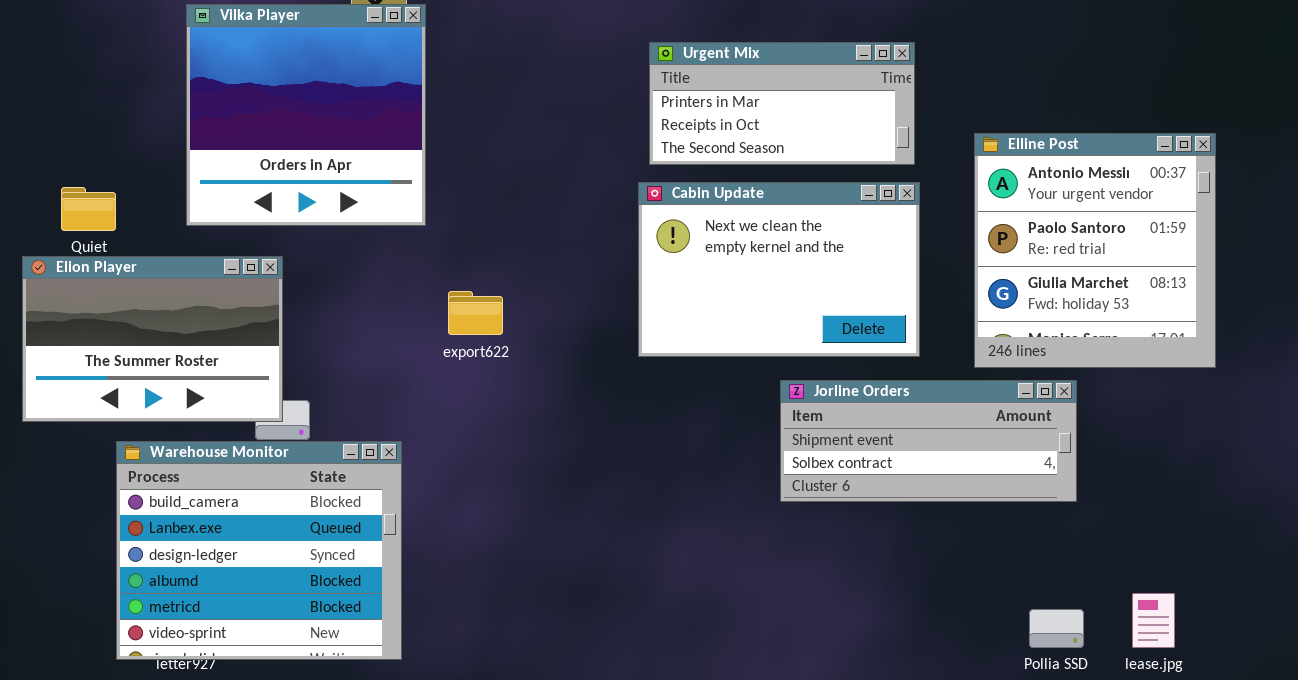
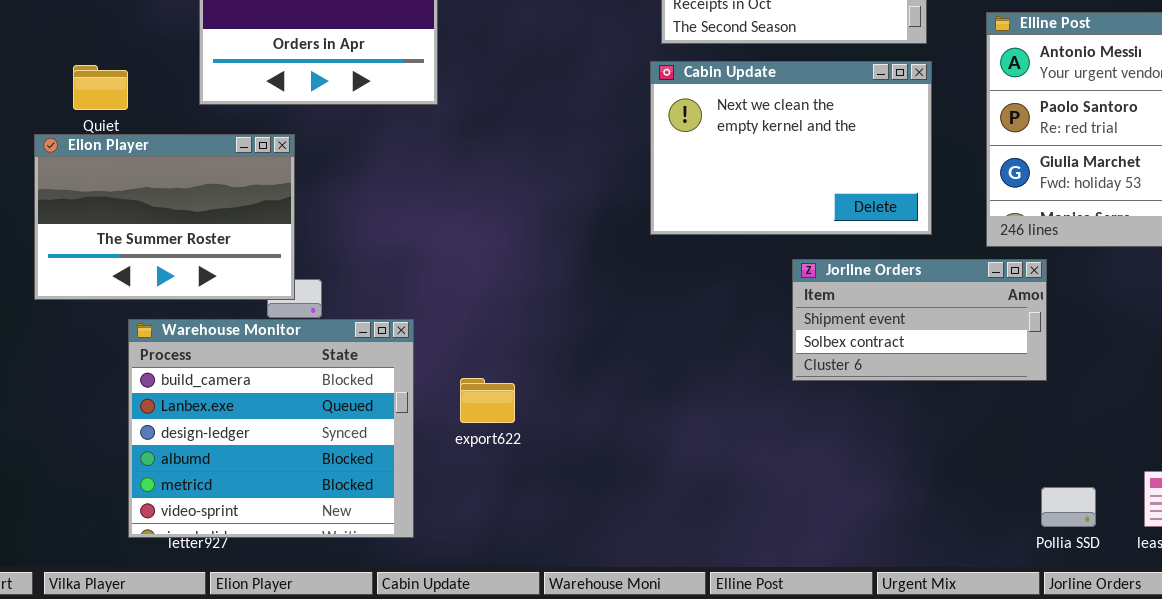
export622: [448,291,503,335] -> [460,378,515,423], moved
Jorline Orders: [780,380,1077,502] -> [792,259,1047,381], resized

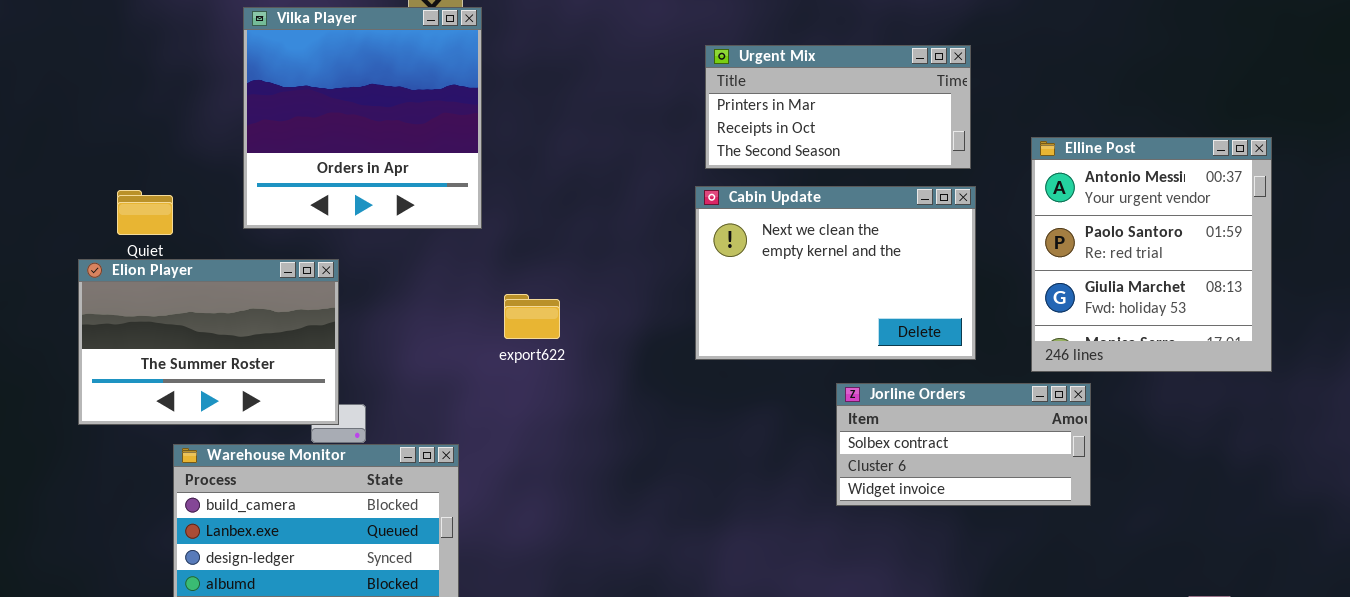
Jorline Orders: [792,259,1047,381] -> [836,383,1091,506], scrolled down 1 row
export622: [460,378,515,423] -> [504,294,560,339], moved

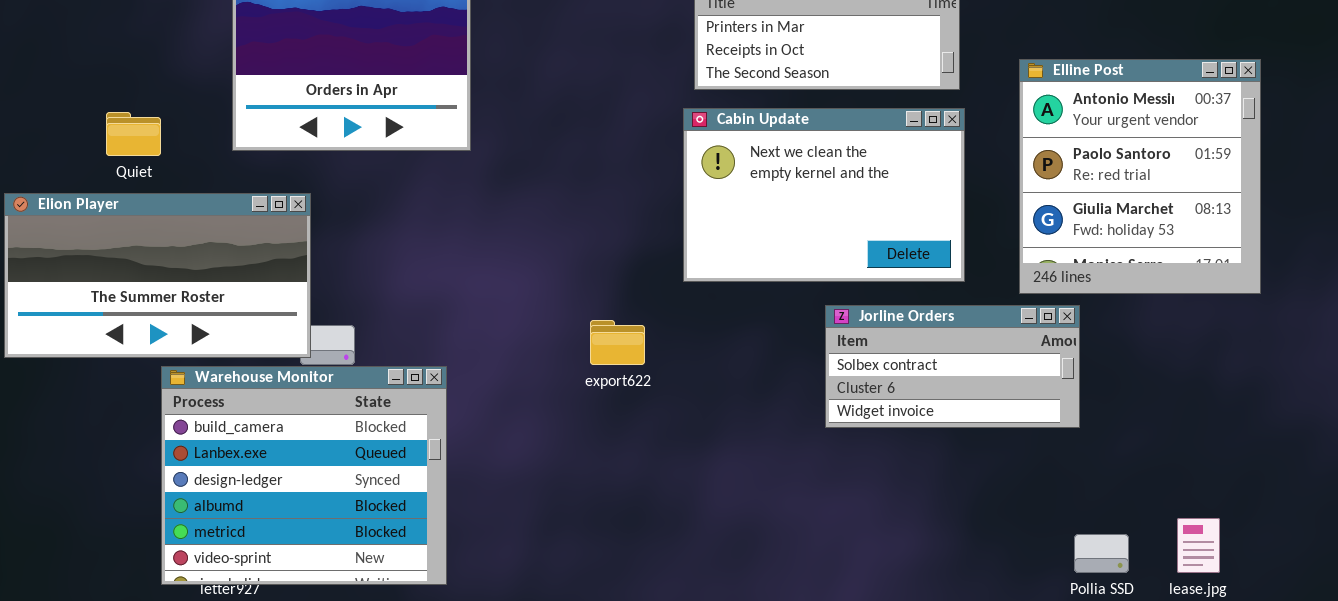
Elion Player: [78,259,339,425] -> [4,193,311,358], moved, resized
export622: [504,294,560,339] -> [590,320,645,365], moved

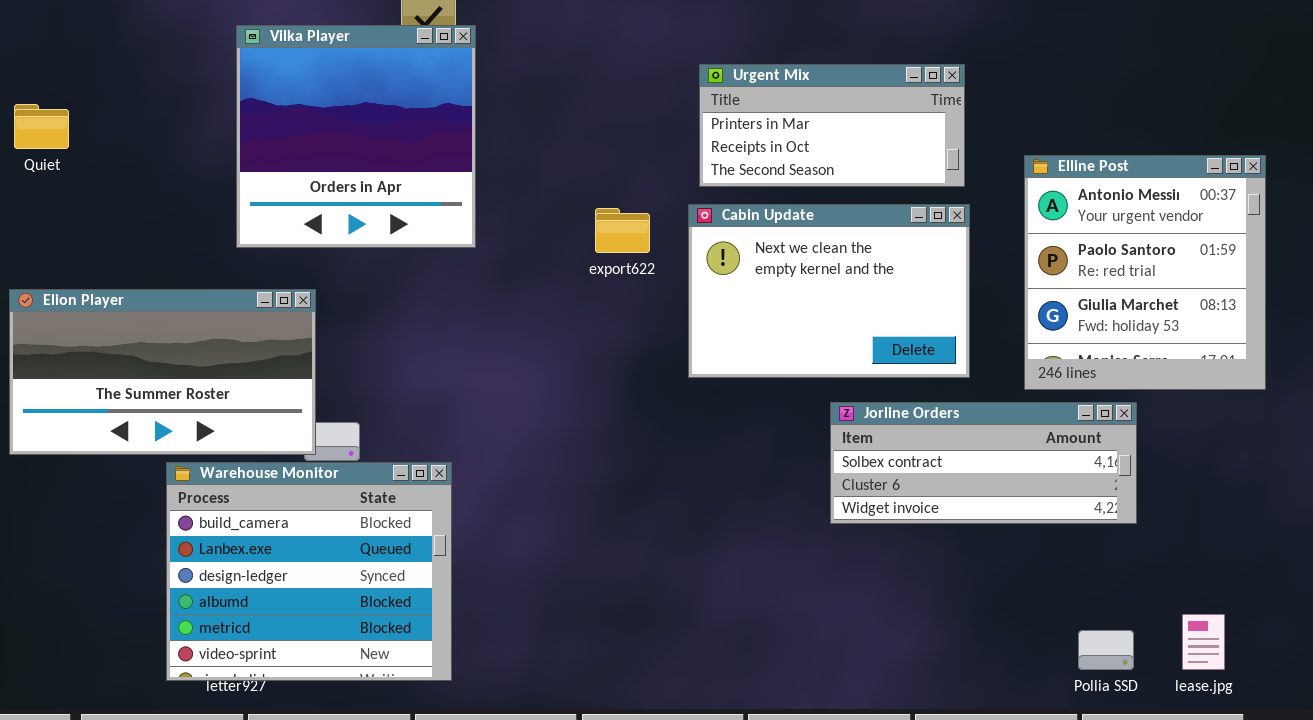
Quiet: [106,112,161,156] -> [14,104,69,149], moved
Jorline Orders: [825,305,1080,428] -> [830,402,1137,524], resized
export622: [590,320,645,365] -> [595,208,650,253], moved

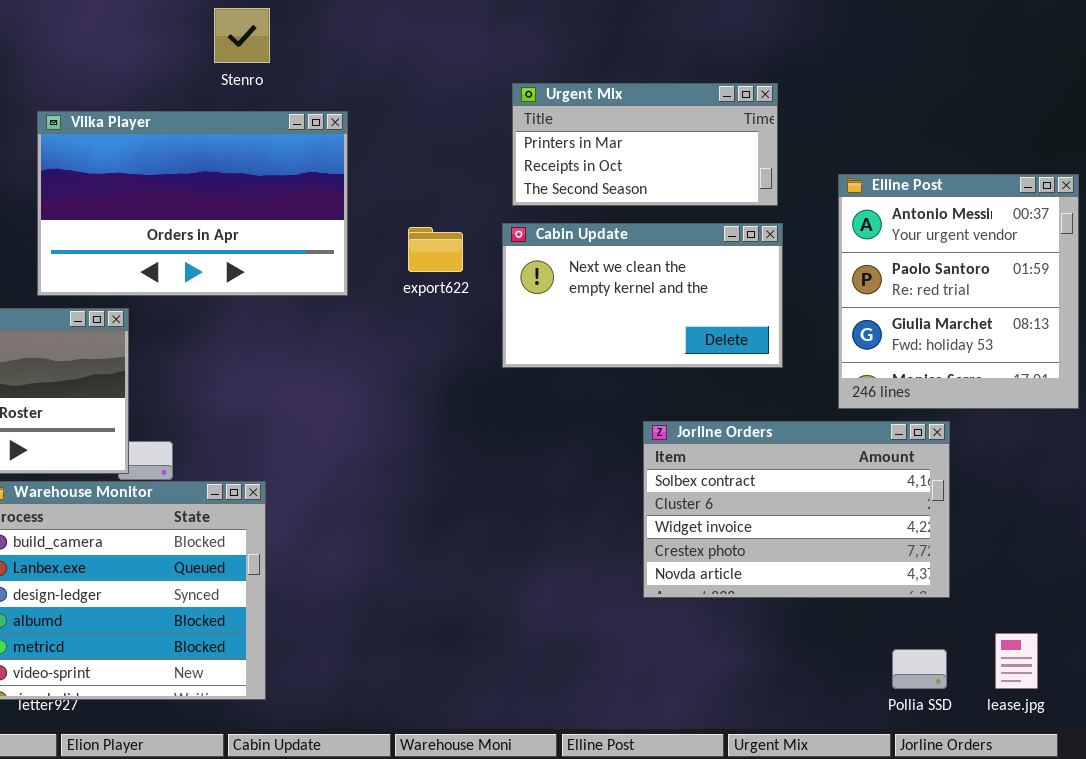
Vilka Player: [236,25,476,248] -> [37,111,348,296], moved, resized
Cabin Update: [688,204,970,378] -> [502,223,783,368], resized
Jorline Orders: [830,402,1137,524] -> [643,421,950,598], resized

